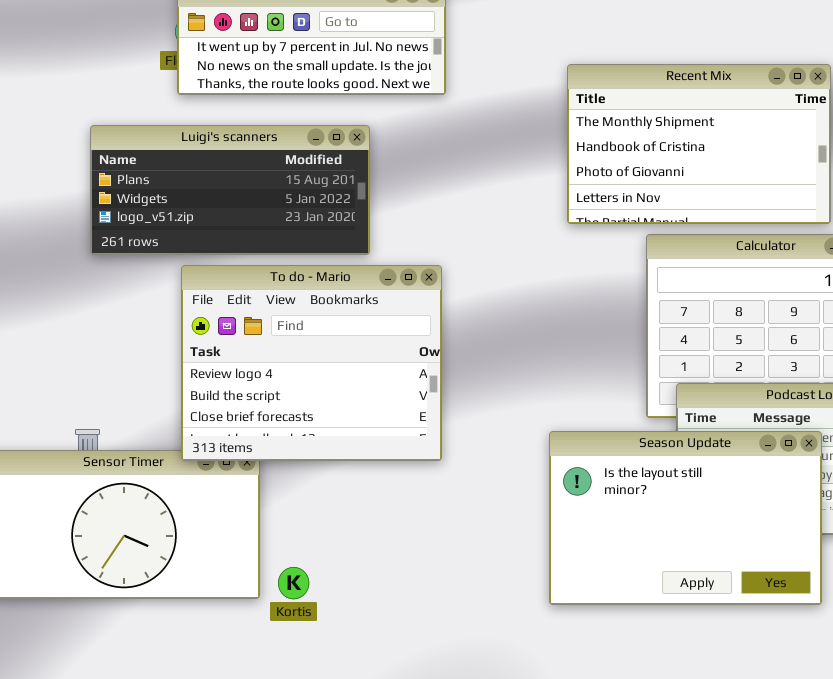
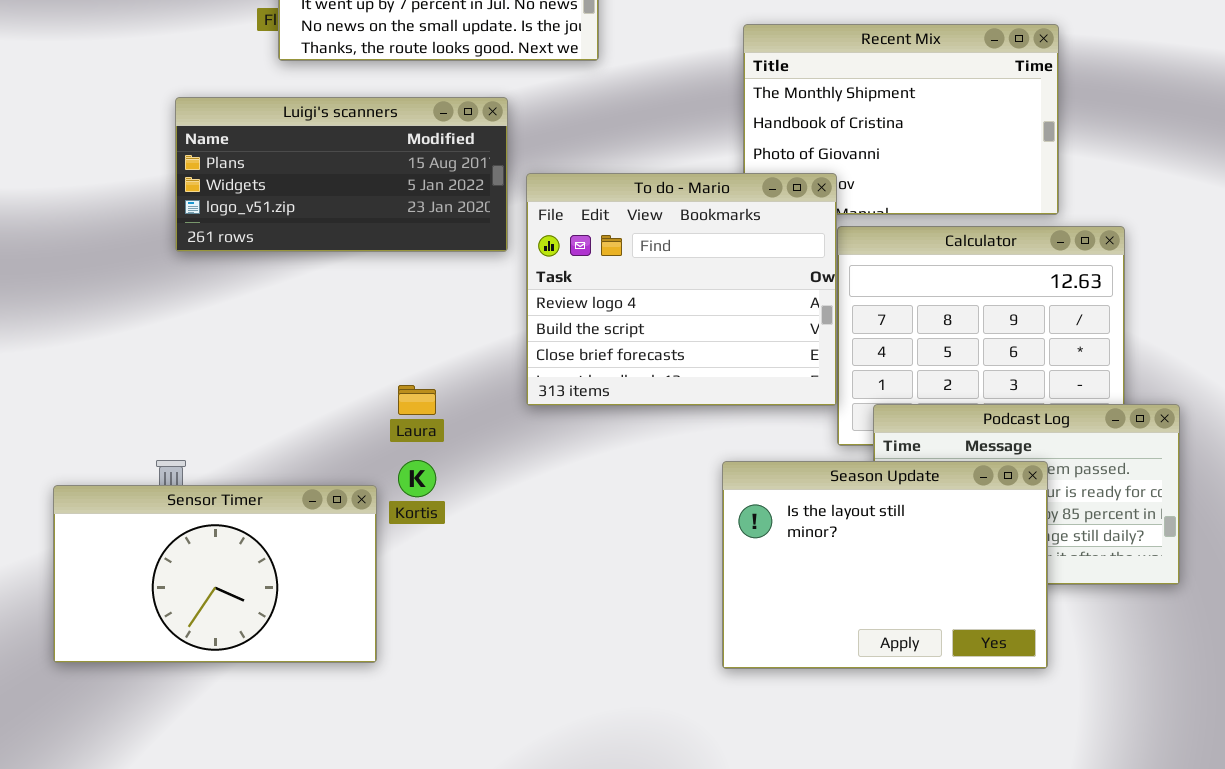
To do - Mario: [181,265,442,461] -> [526,173,837,406], moved
Kortis: [278,567,309,599] -> [398,460,436,497], moved

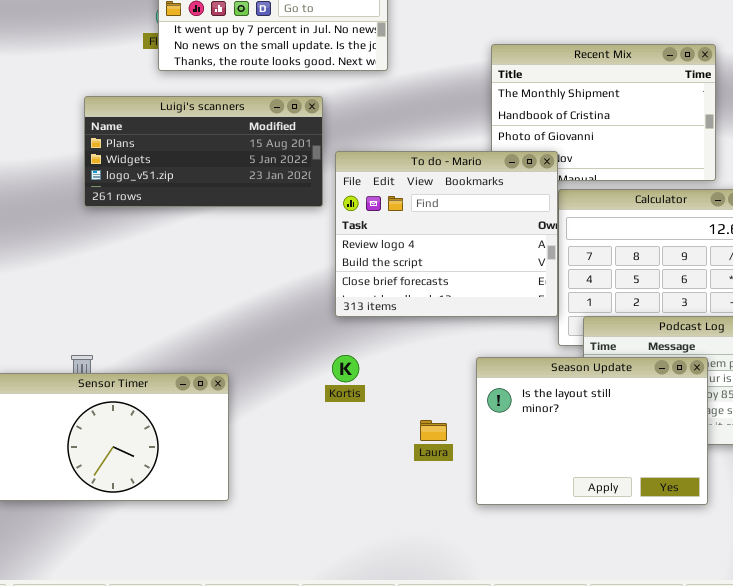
Laura: [398,385,436,415] -> [420,420,447,441], moved
Kortis: [398,460,436,497] -> [332,355,359,382], moved

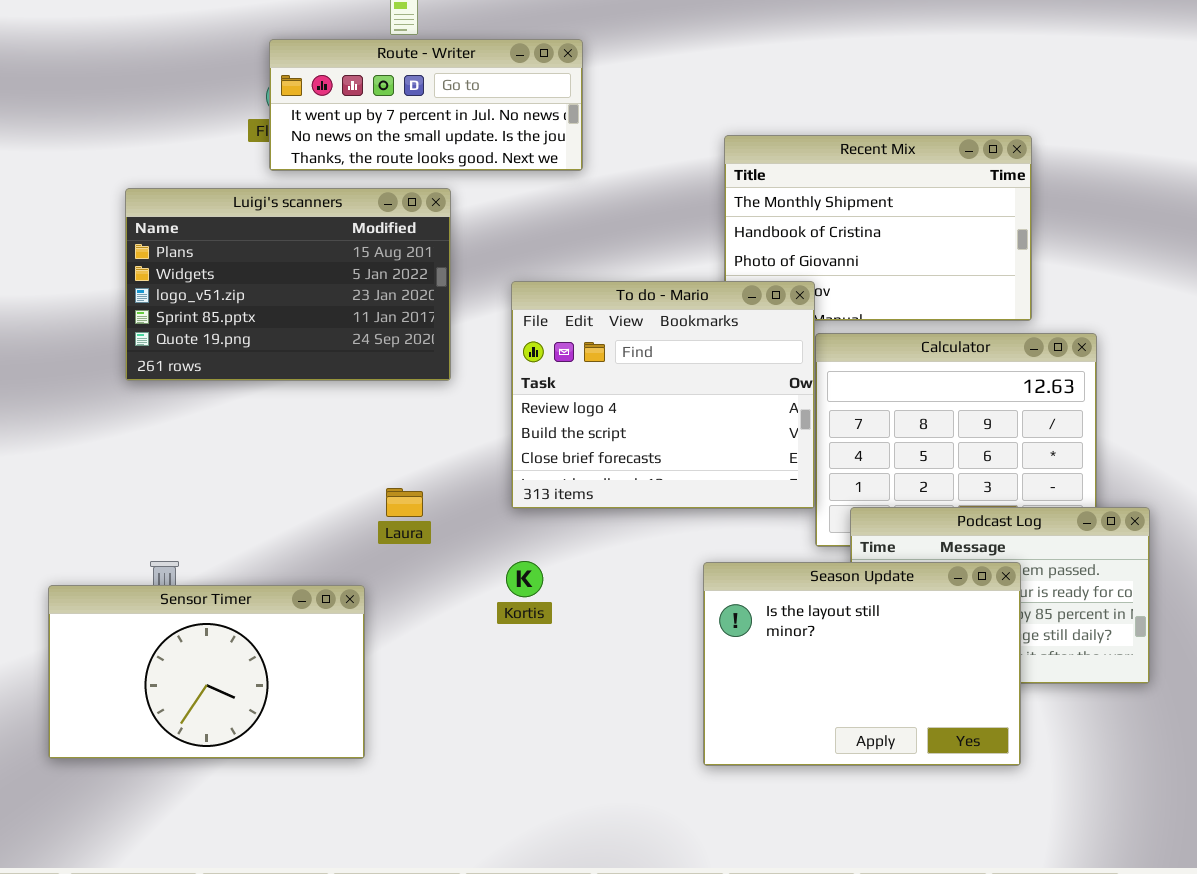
Luigi's scanners: [84,96,323,207] -> [125,188,451,381], moved, resized
Laura: [420,420,447,441] -> [386,488,423,517], moved

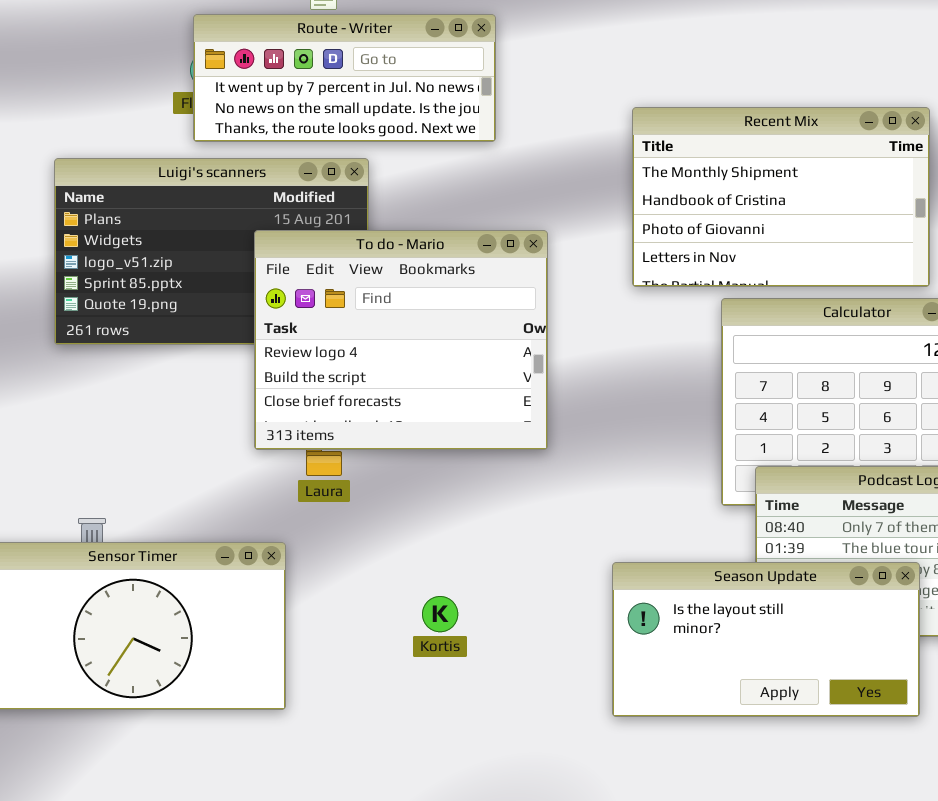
To do - Mario: [511,281,815,509] -> [254,230,548,450], moved
Kortis: [506,561,543,597] -> [422,596,458,632], moved
Season Update: [703,562,1021,766] -> [612,562,920,717], resized

